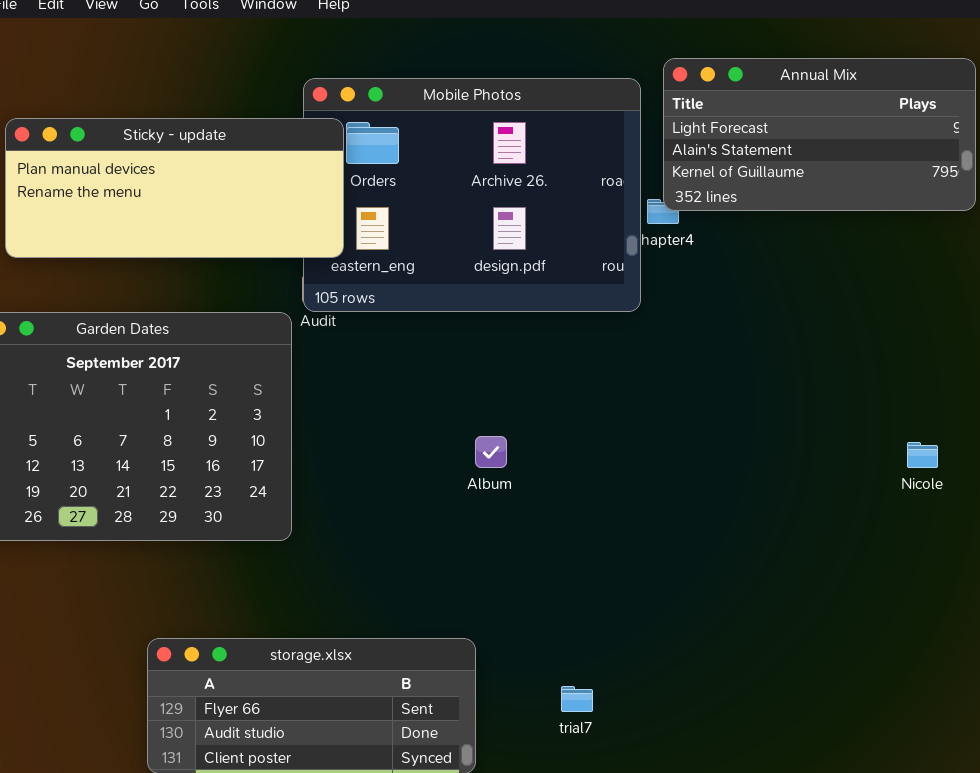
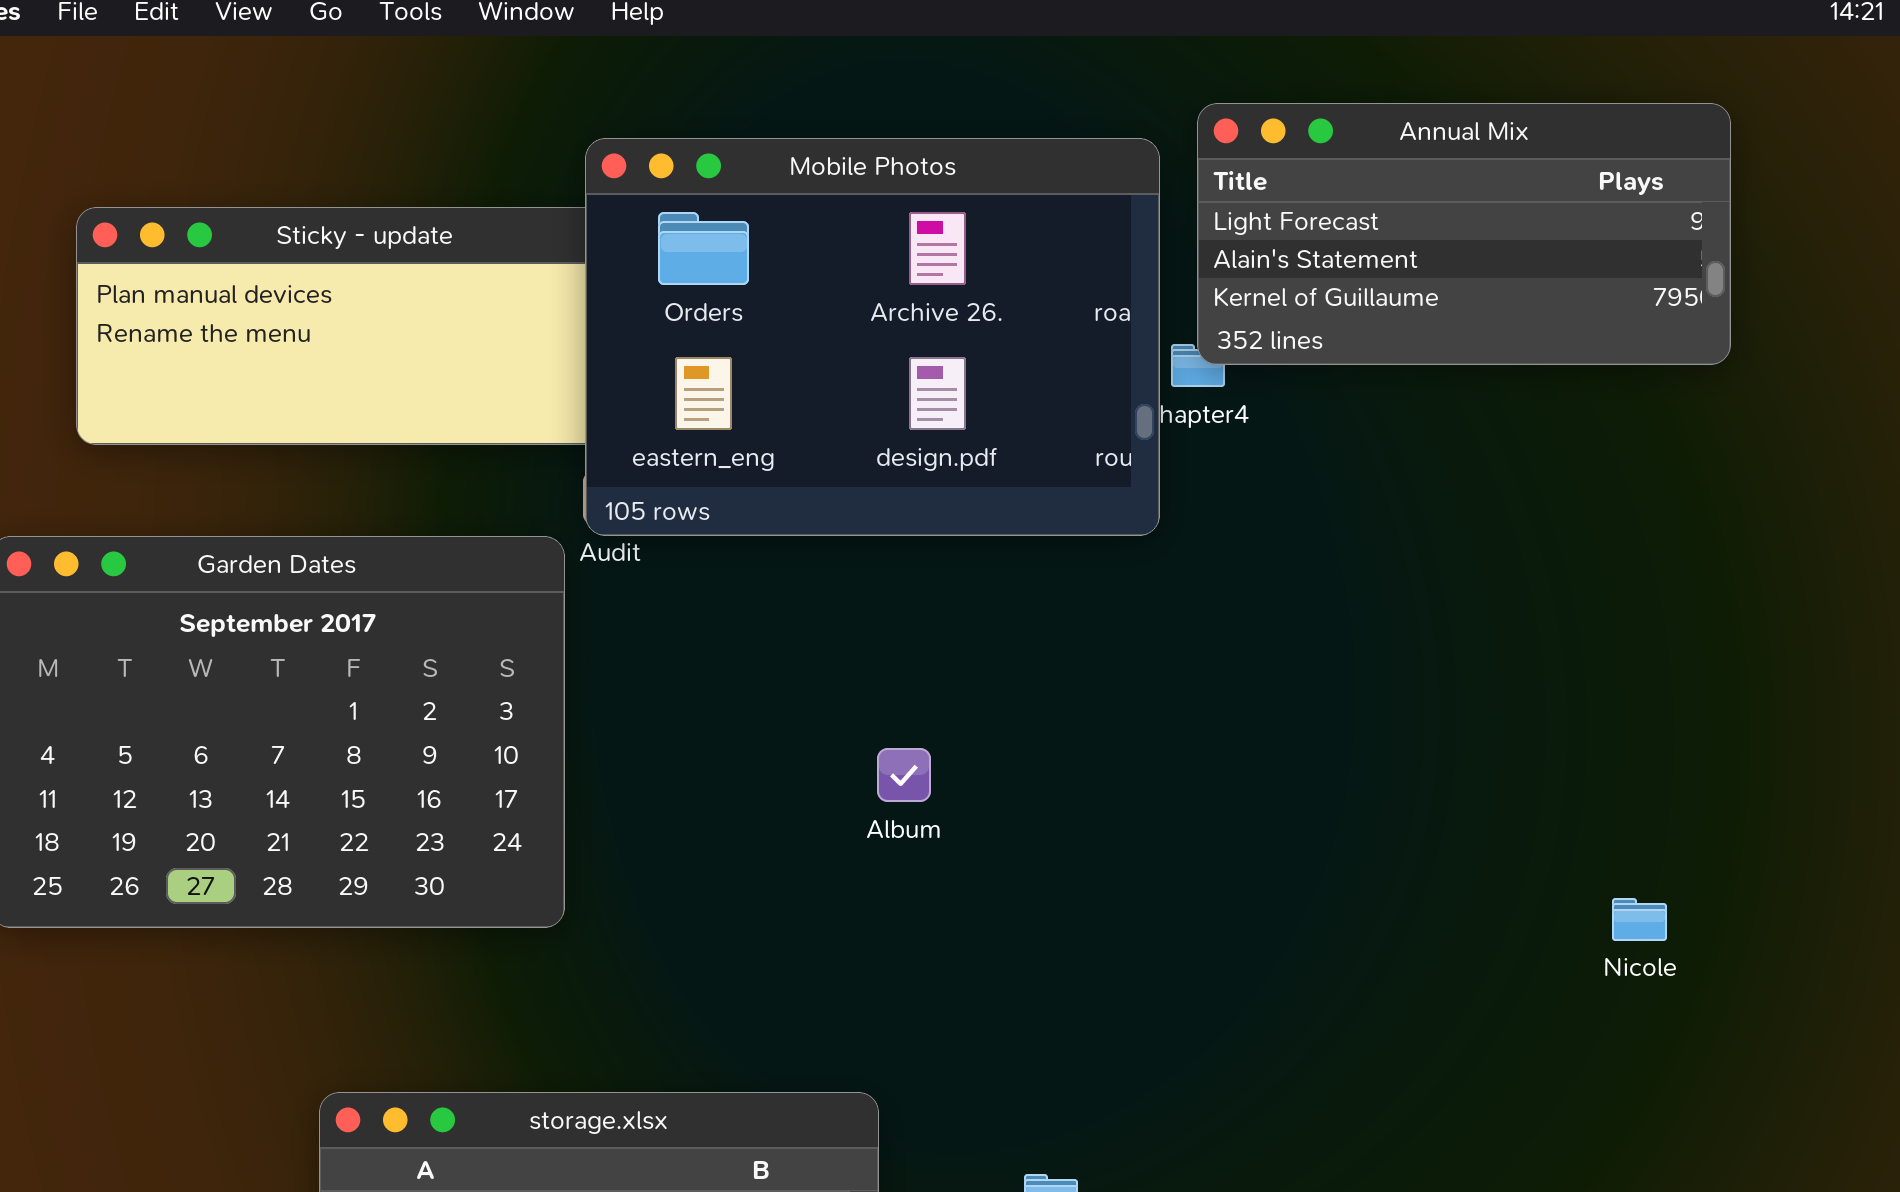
Mobile Photos: [303,78,641,312] -> [585,138,1160,536], raised
Nicole: [907,442,938,468] -> [1612,898,1667,941], moved

